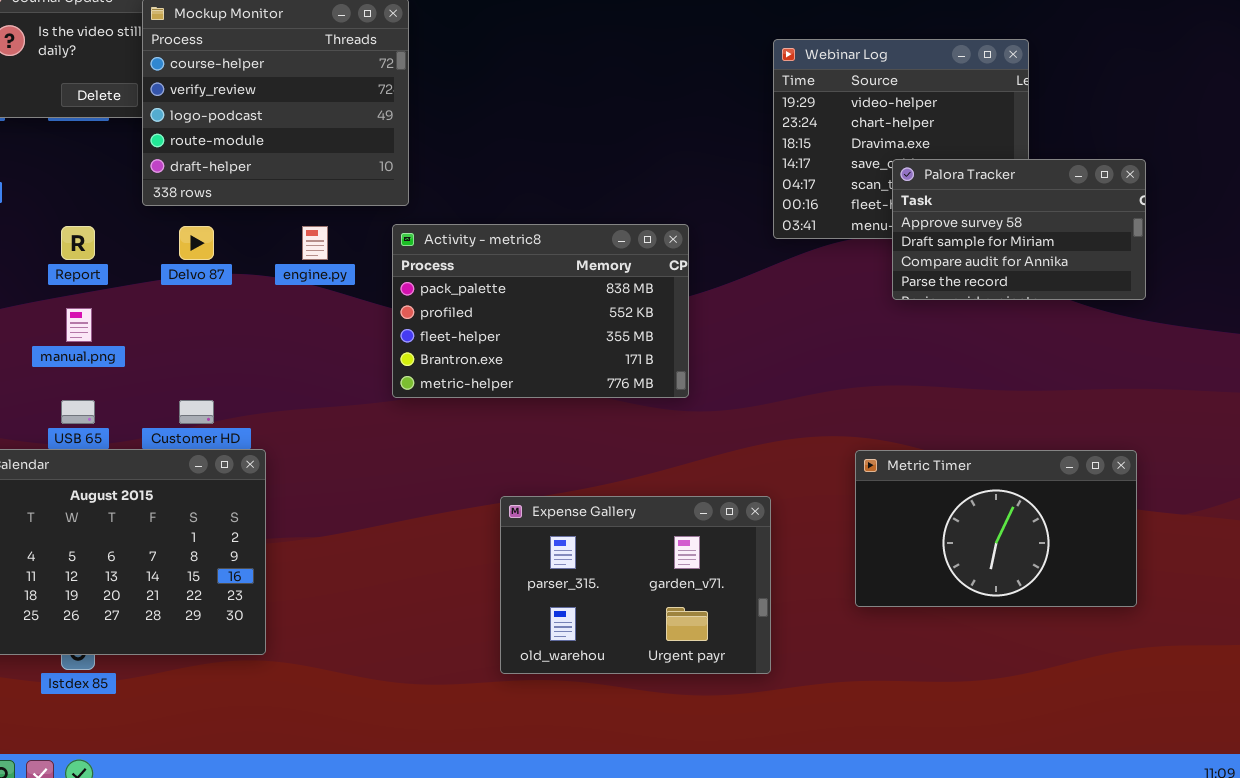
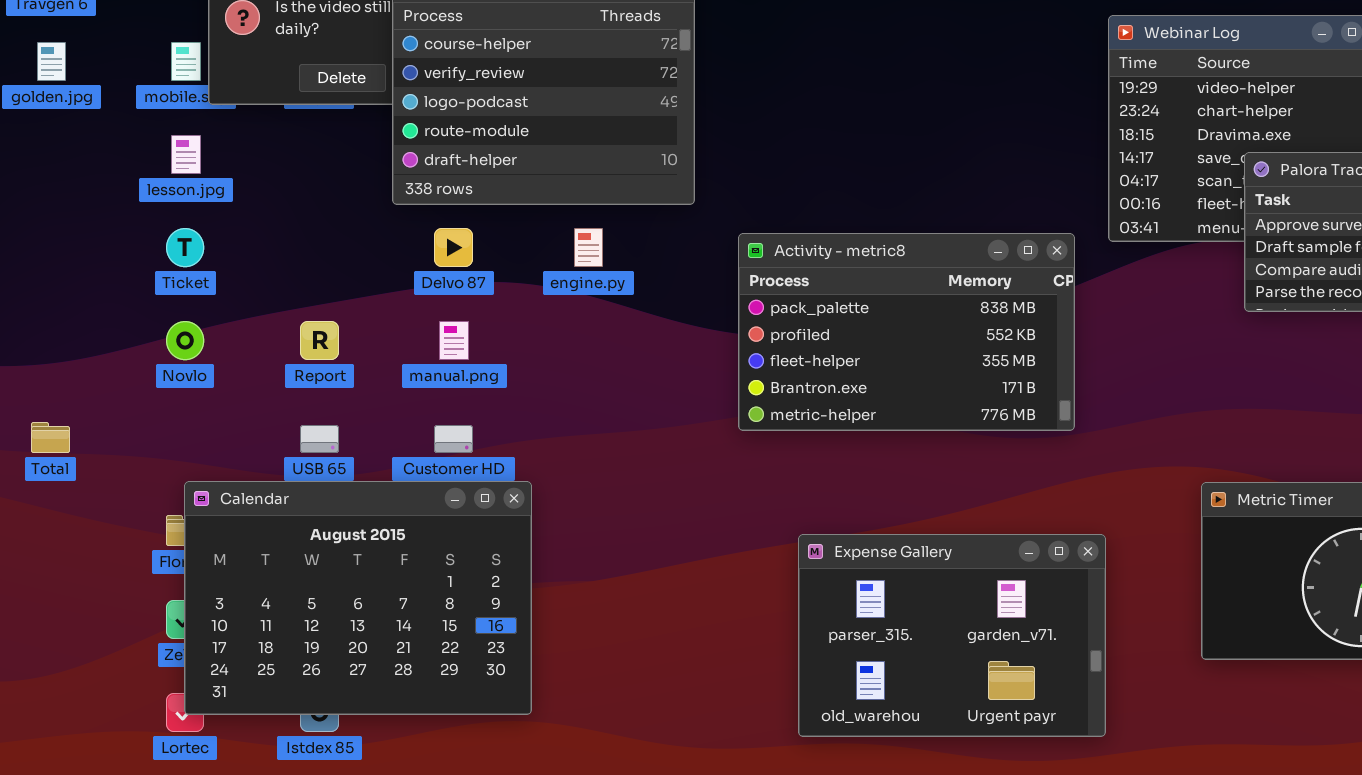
Activity - metric8: [392,224,689,398] -> [738,233,1075,431], moved
Report: [61,226,95,260] -> [300,321,339,360], moved
manual.png: [66,308,92,342] -> [439,321,469,360], moved

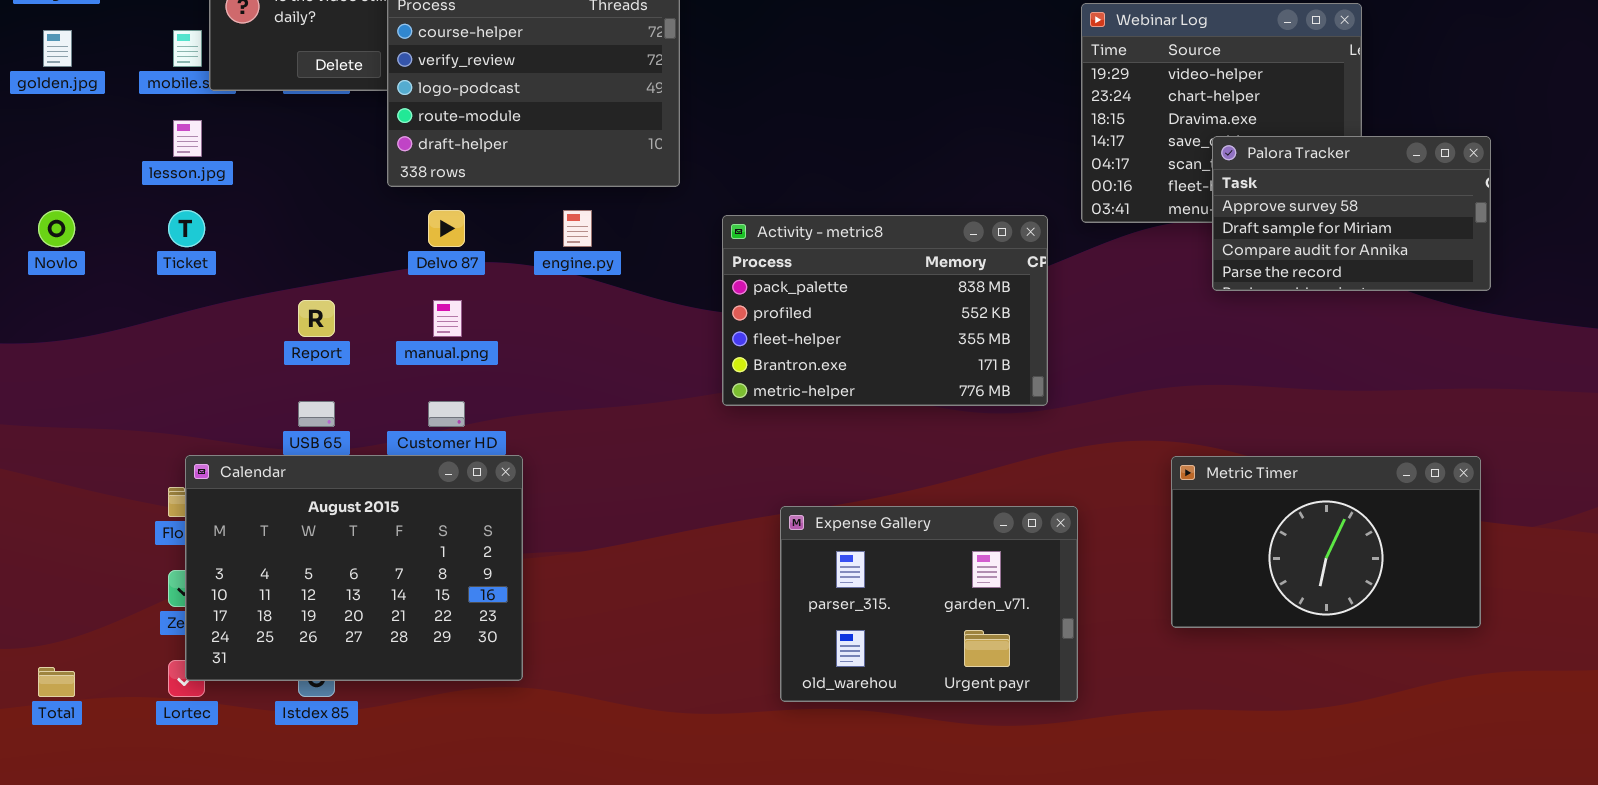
Novlo: [166,321,204,360] -> [38,210,75,247], moved
Total: [31,422,70,453] -> [38,667,75,697], moved

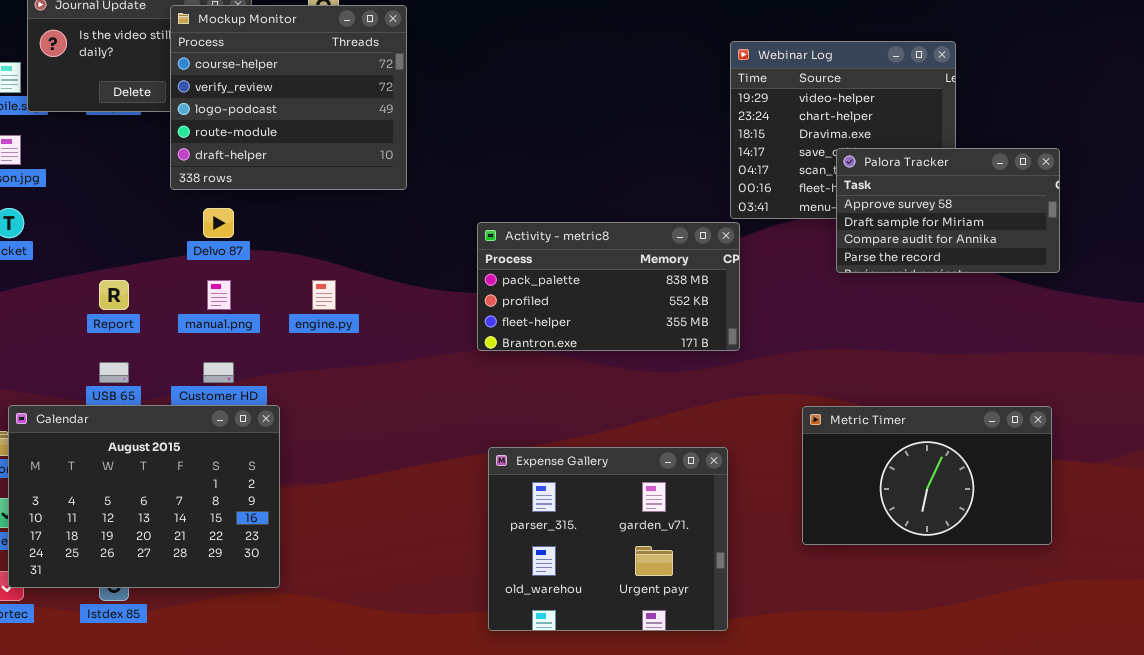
engine.py: [563,210,592,247] -> [312,280,336,310], moved
Activity - metric8: [722,215,1048,406] -> [477,222,740,351], moved, resized
Expense Gallery: [780,506,1078,702] -> [488,447,728,631], resized

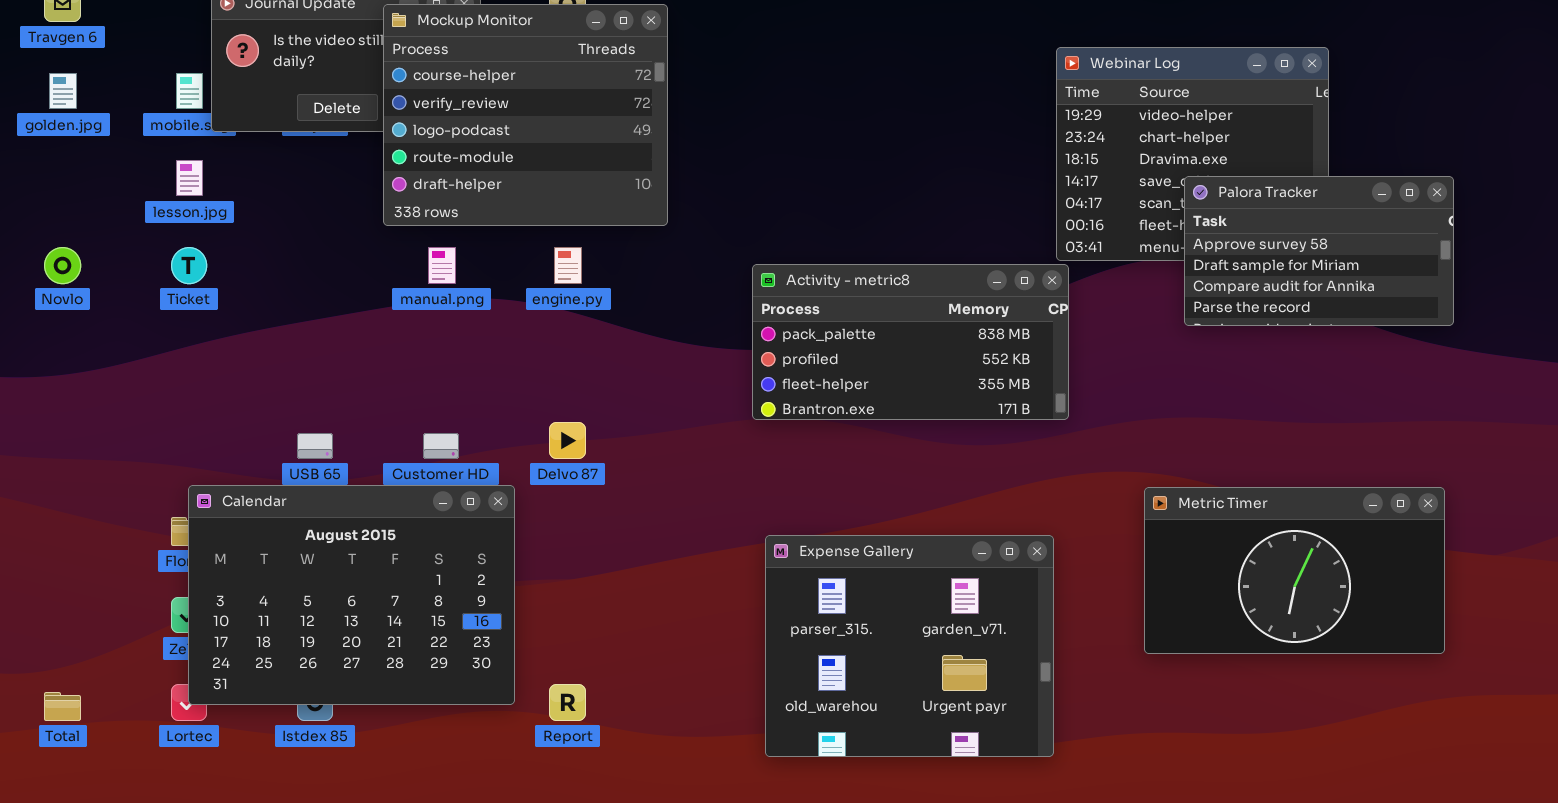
Delvo 87: [203,208,234,238] -> [549,422,586,459], moved
Report: [99,280,129,310] -> [549,684,586,721], moved
manual.png: [207,280,231,310] -> [428,247,456,284], moved
engine.py: [312,280,336,310] -> [554,247,582,284], moved

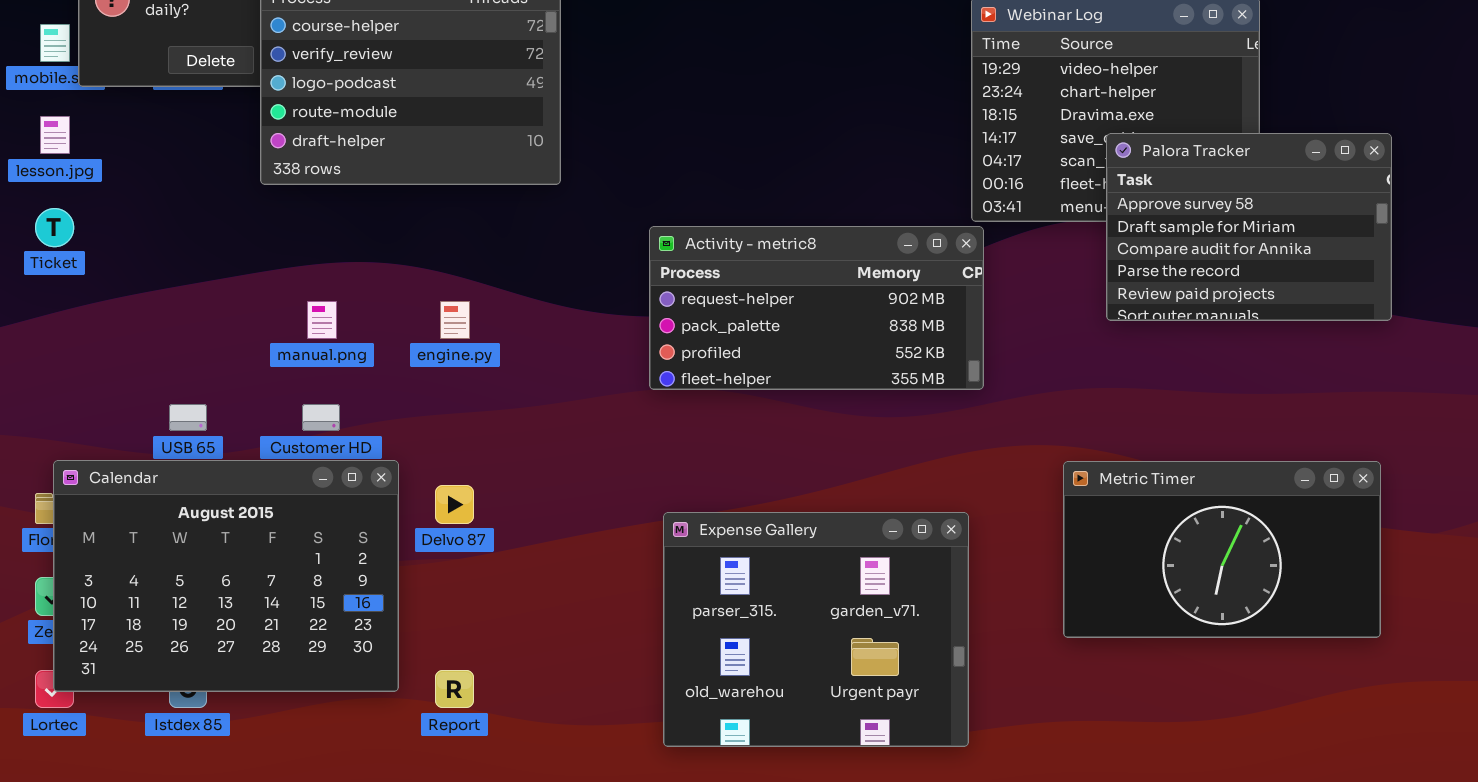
Palora Tracker: [1184,176,1454,326] -> [1106,133,1392,321], resized
manual.png: [428,247,456,284] -> [307,301,337,339], moved
engine.py: [554,247,582,284] -> [440,301,470,339], moved
Activity - metric8: [752,264,1069,420] -> [649,226,984,390], scrolled up 1 row
Delvo 87: [549,422,586,459] -> [435,485,474,524], moved

